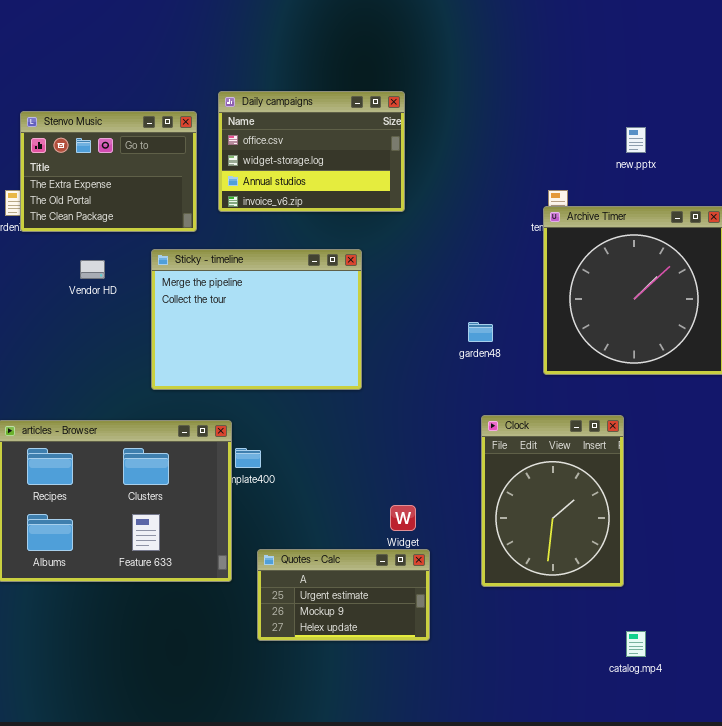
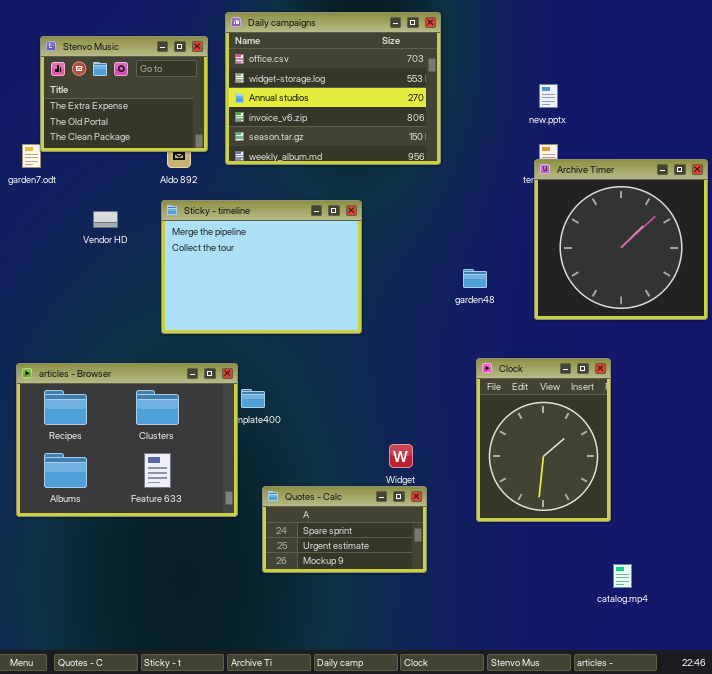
Daily campaigns: [218,91,405,212] -> [225,12,441,165], resized
Stenvo Music: [20,111,197,232] -> [40,36,208,152], moved
new.pptx: [626,127,646,153] -> [539,84,558,108], moved
Quotes - Calc: [257,549,430,641] -> [262,486,427,573], scrolled up 1 row

